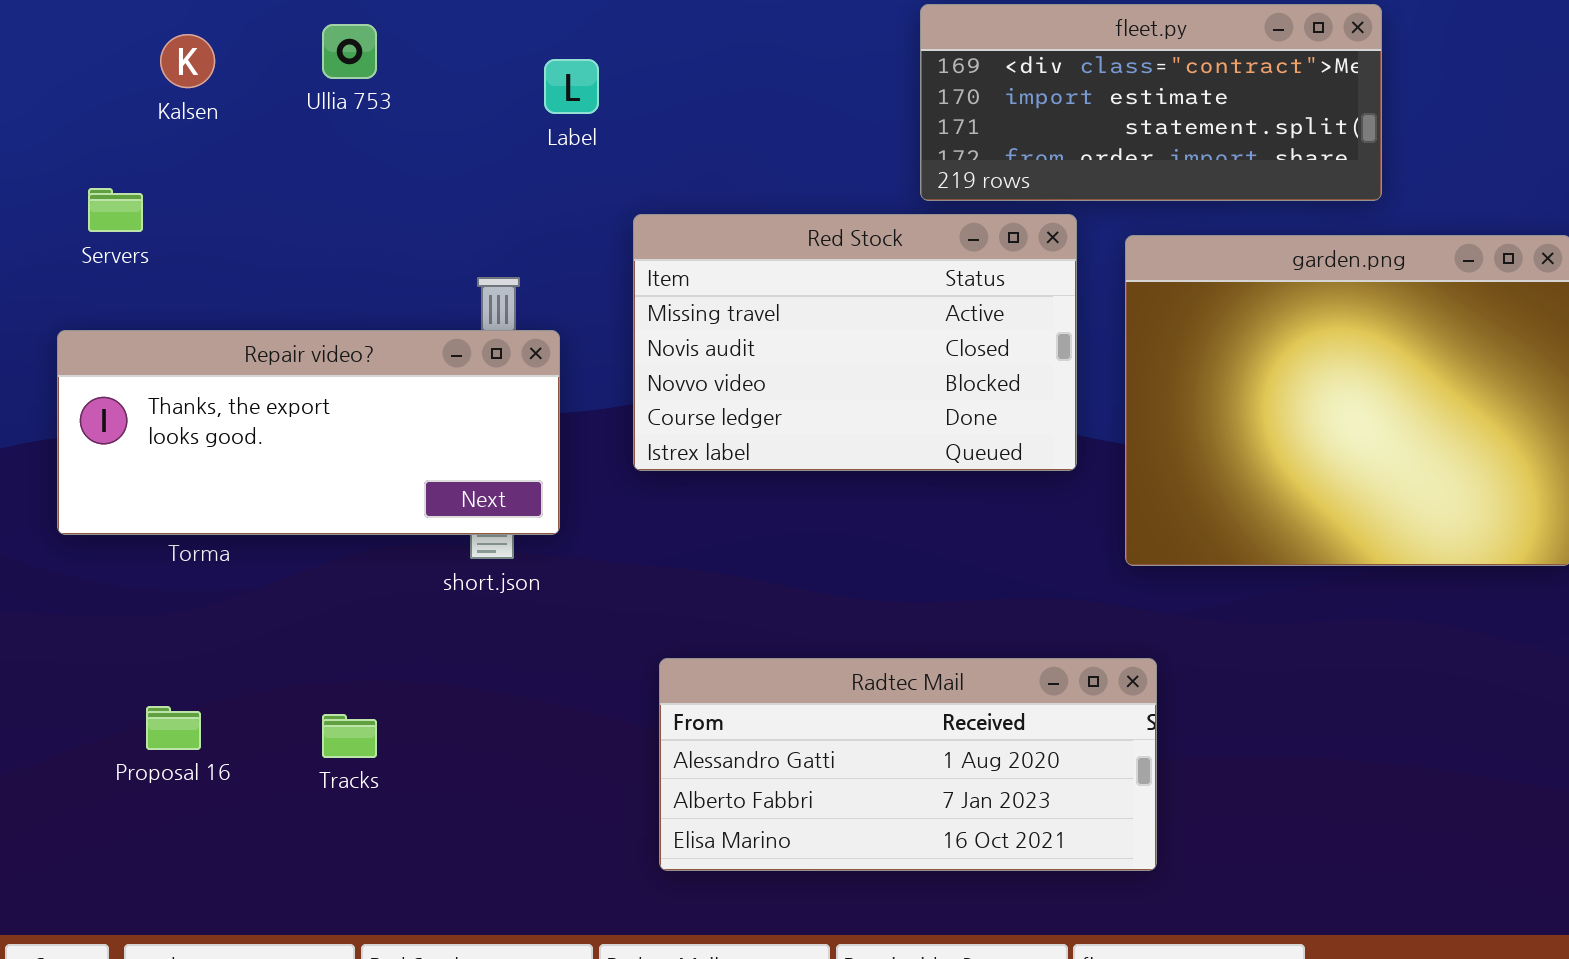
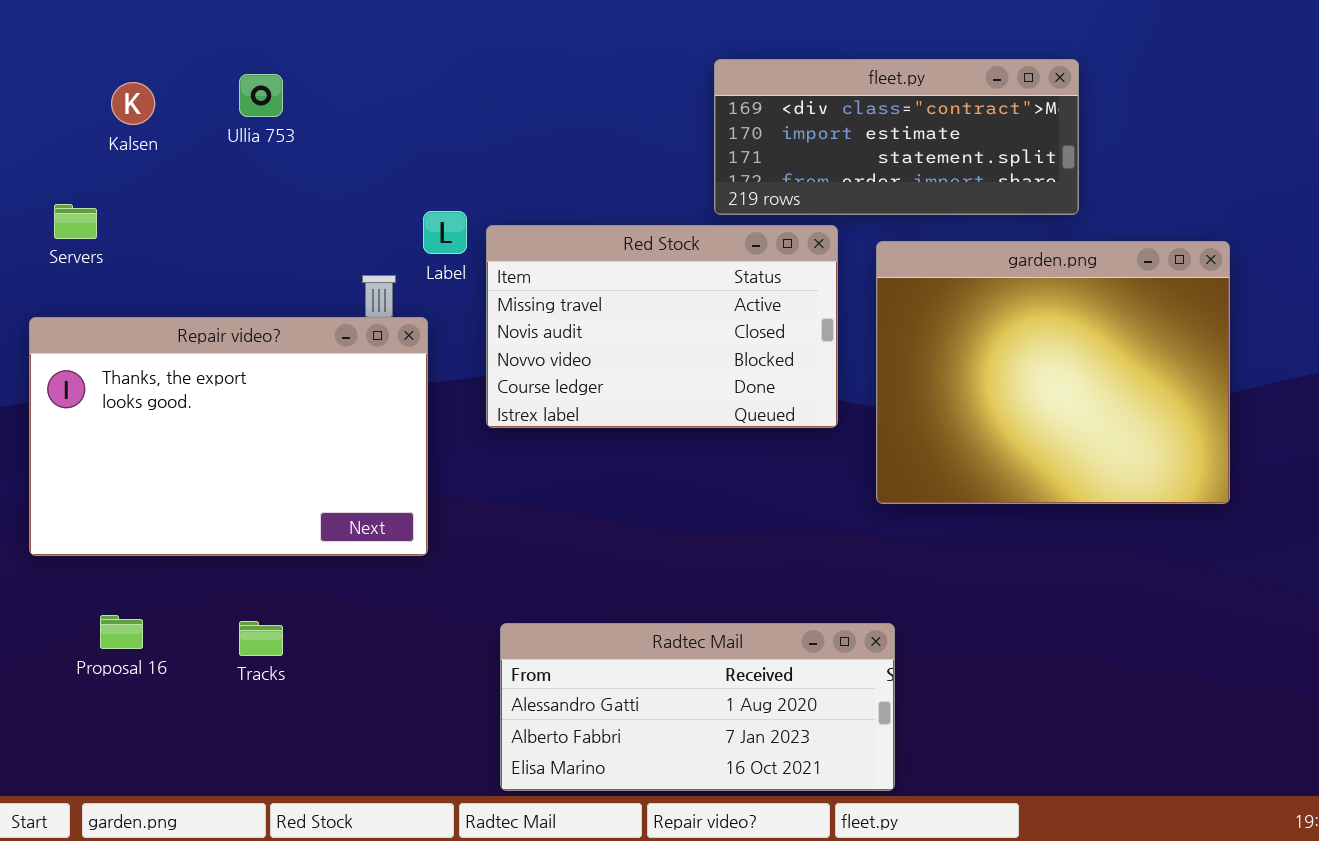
Label: [544,59,599,114] -> [423,211,467,254], moved
Repair video?: [57,330,560,535] -> [29,317,428,556], resized
Radtec Mail: [659,658,1157,871] -> [500,623,895,791], moved

